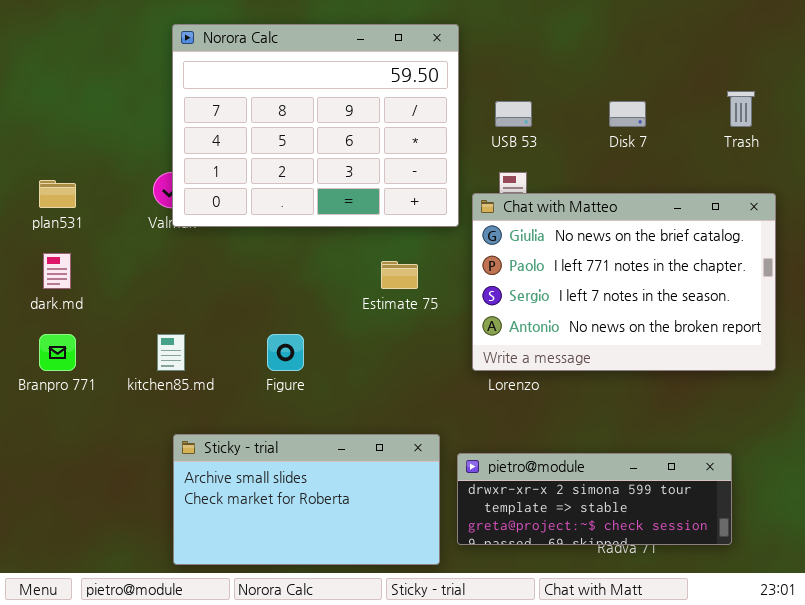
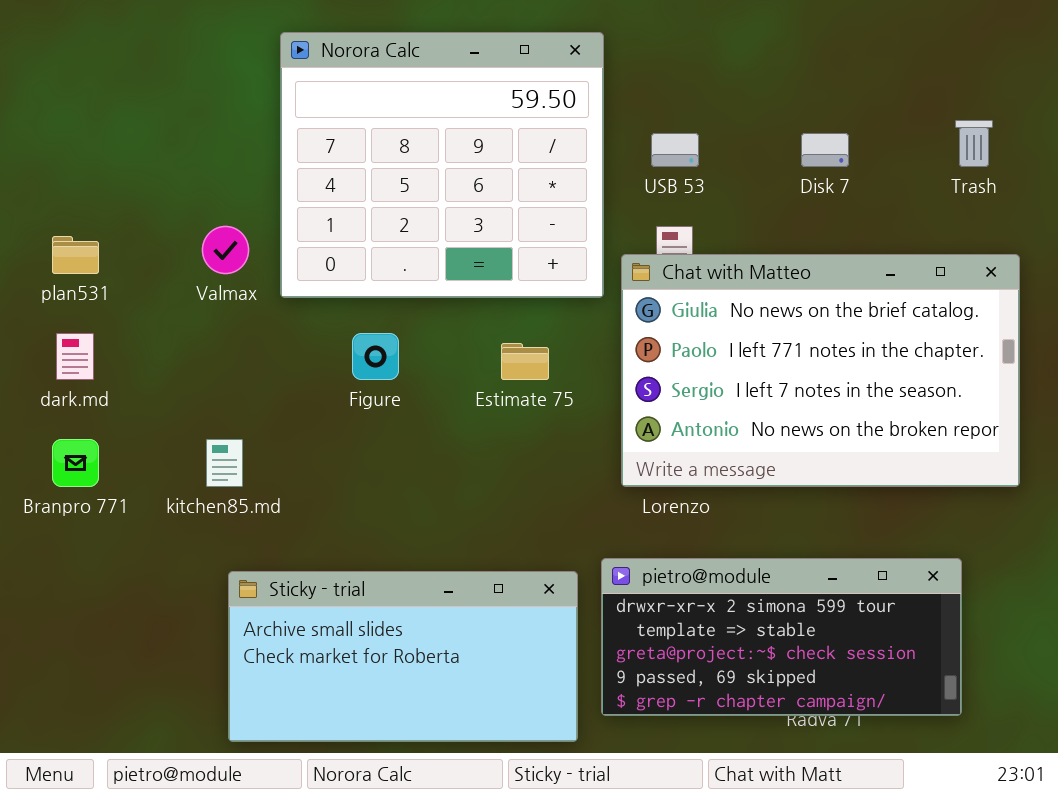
Norora Calc: [172,24,459,227] -> [280,32,604,298], resized
Figure: [267,334,304,371] -> [352,333,399,380], moved
pietro@module: [457,453,732,545] -> [601,558,962,716], resized

